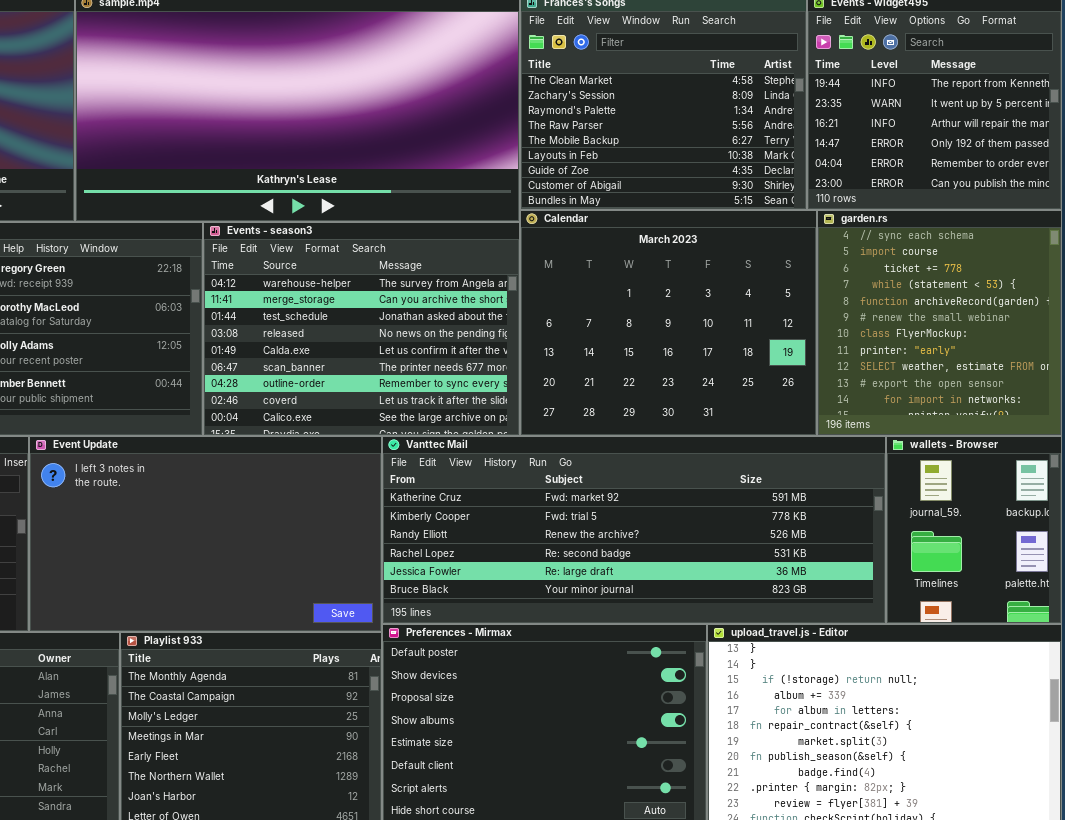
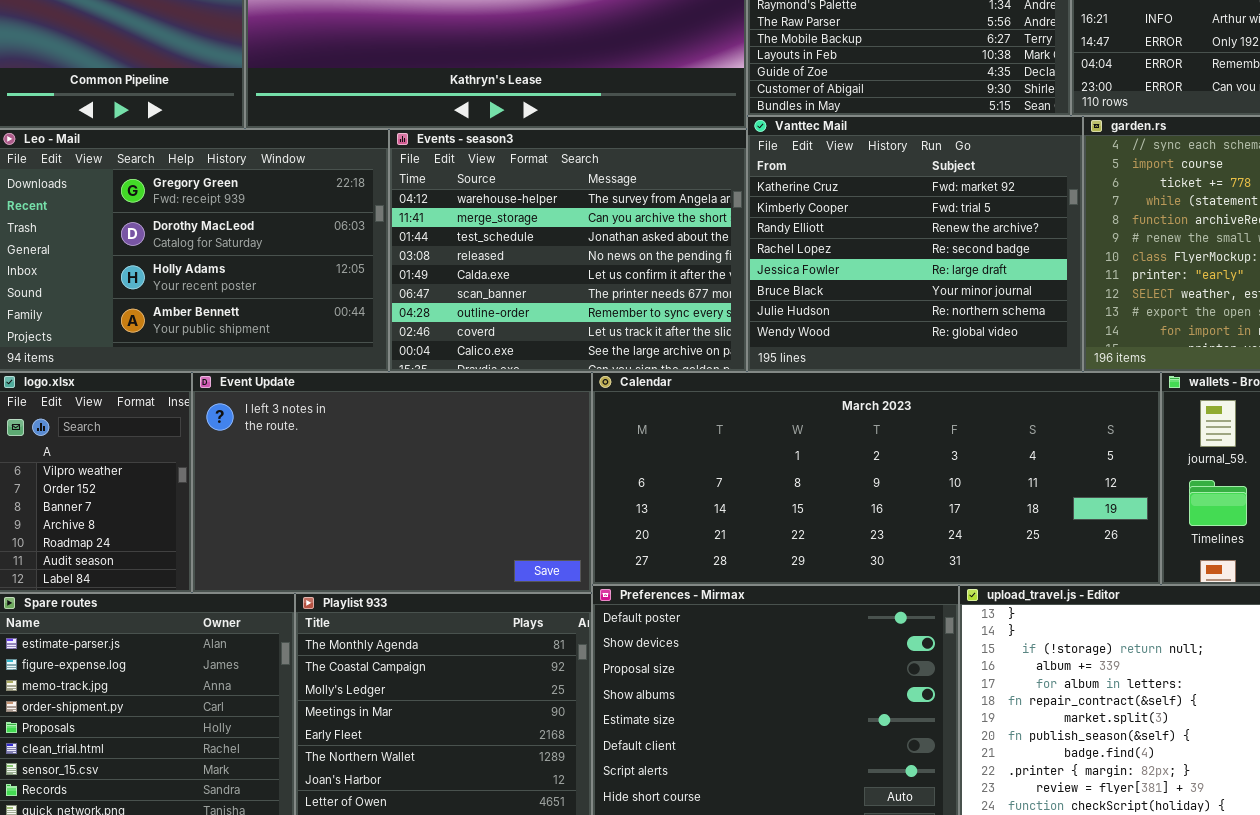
Calendar: [520,210,817,436] -> [592,372,1161,585], moved, resized
Vanttec Mail: [382,436,886,624] -> [747,116,1083,372], moved, resized

